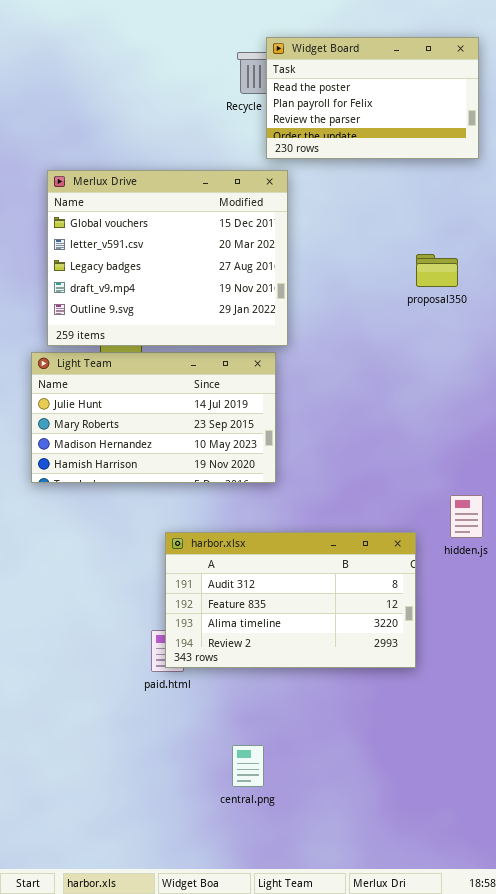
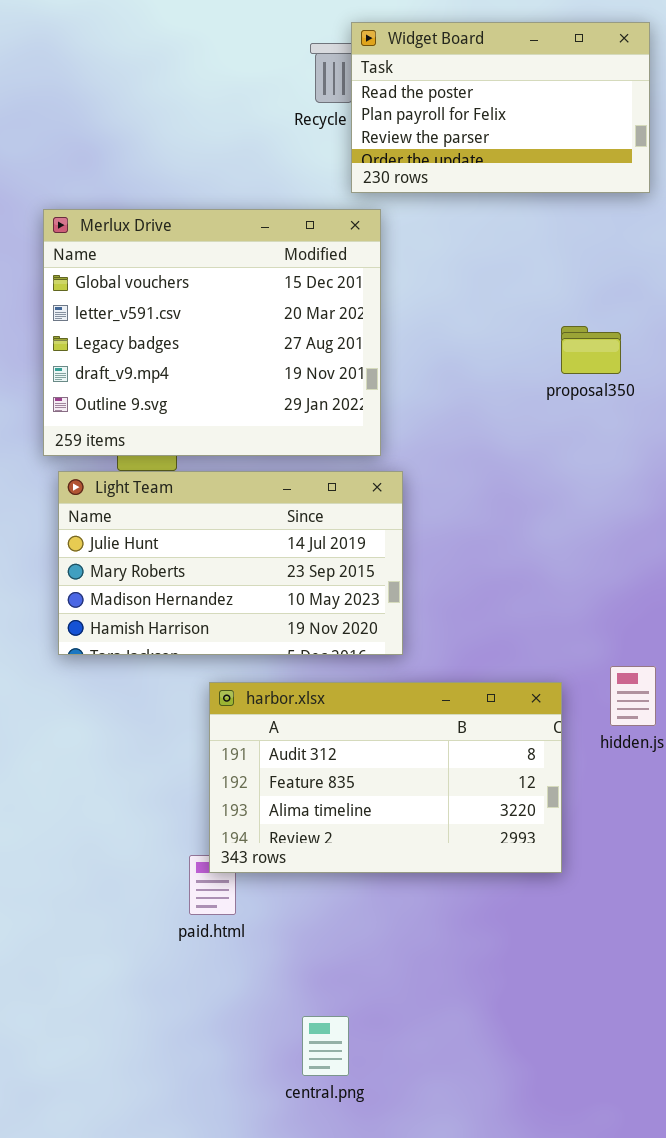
Light Team: [31,352,276,483] -> [58,471,403,655], moved
harbor.xlsx: [165,532,416,668] -> [209,682,562,873], moved

